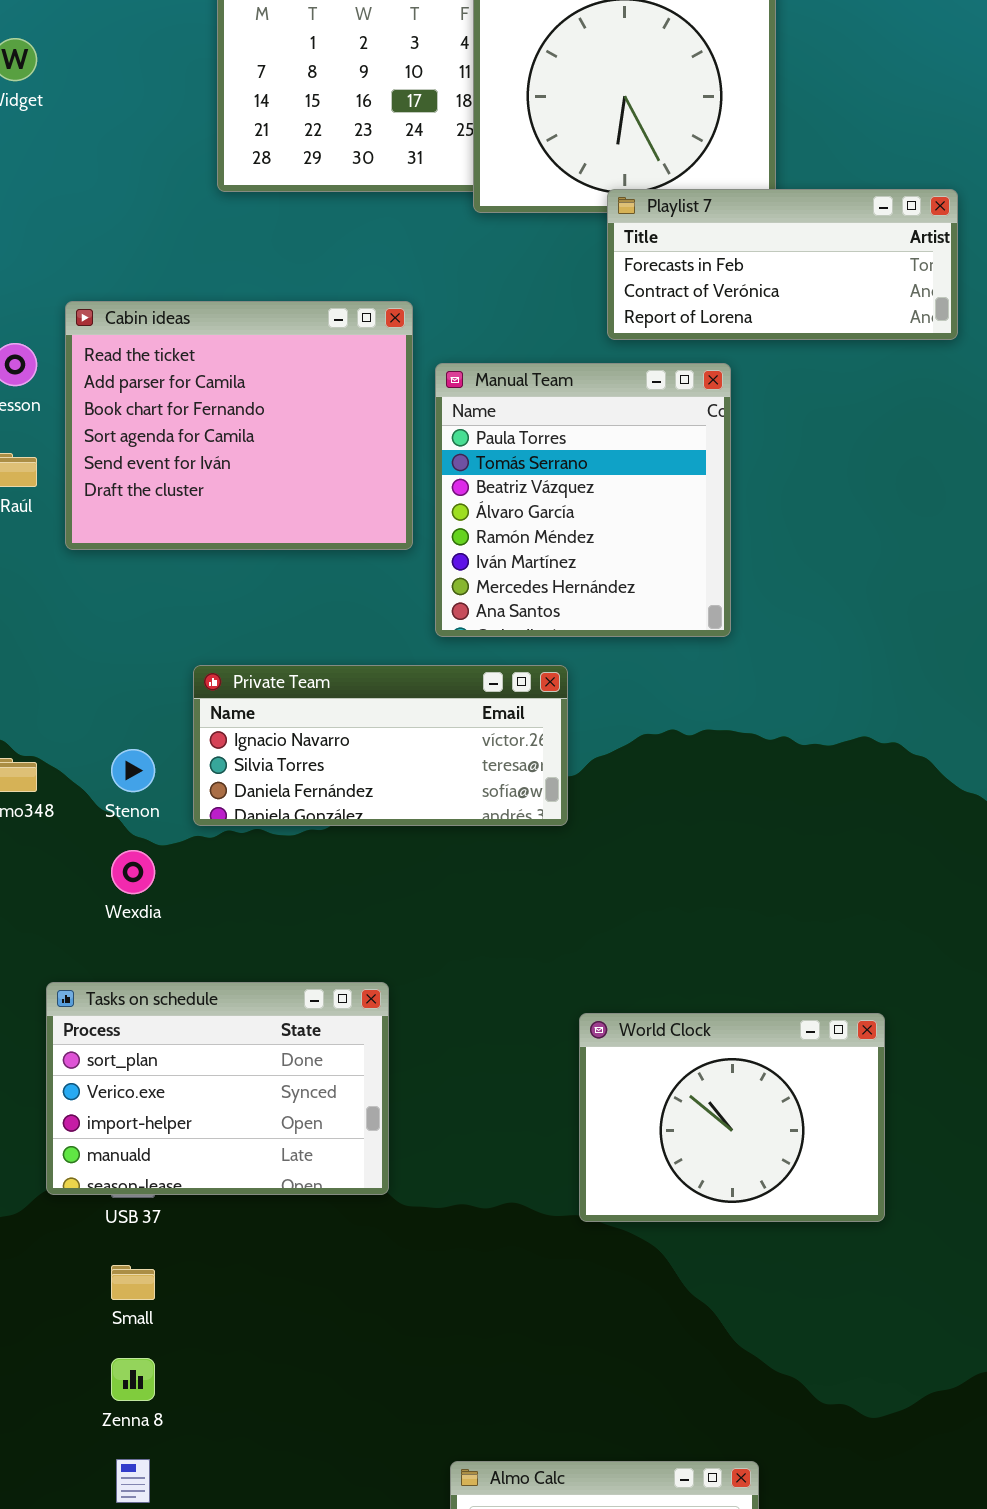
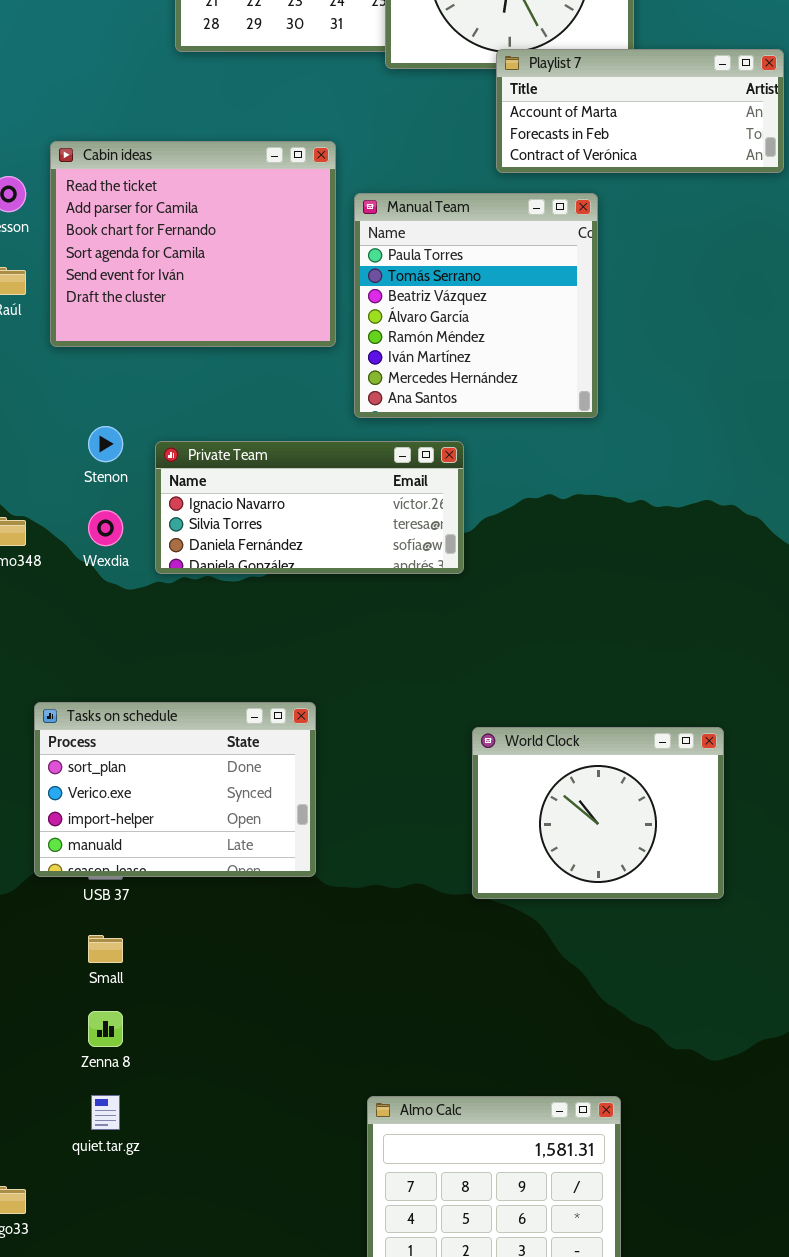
Playlist 7: [607,189,958,340] -> [496,49,784,173], scrolled up 1 row
Stenon: [111,749,155,792] -> [88,426,123,462], moved
Wexdia: [111,850,155,894] -> [88,510,123,546], moved

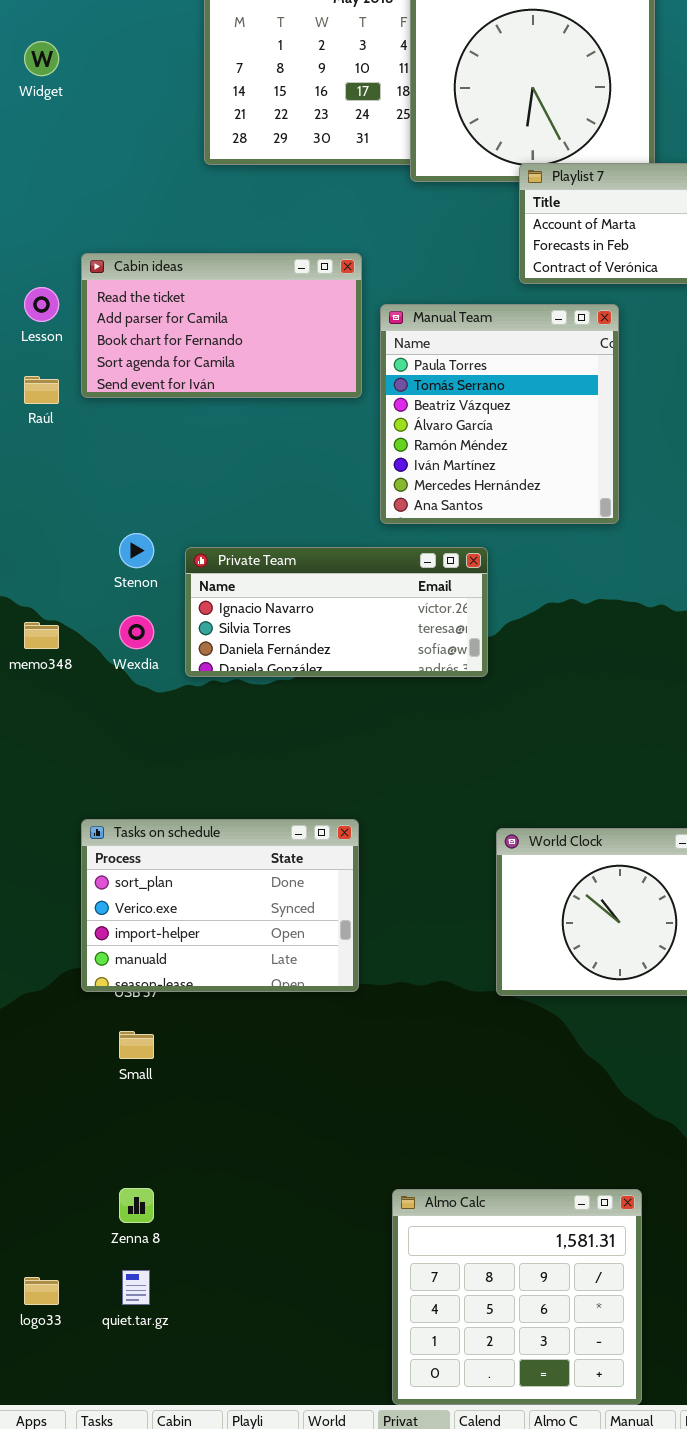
Cabin ideas: [50,141,336,347] -> [81,253,362,398], resized
Tasks on schedule: [34,702,316,877] -> [81,819,359,992], moved
Zenna 8: [88,1011,123,1047] -> [119,1188,154,1223], moved
quiet.tar.gz: [91,1095,120,1130] -> [122,1270,150,1305], moved

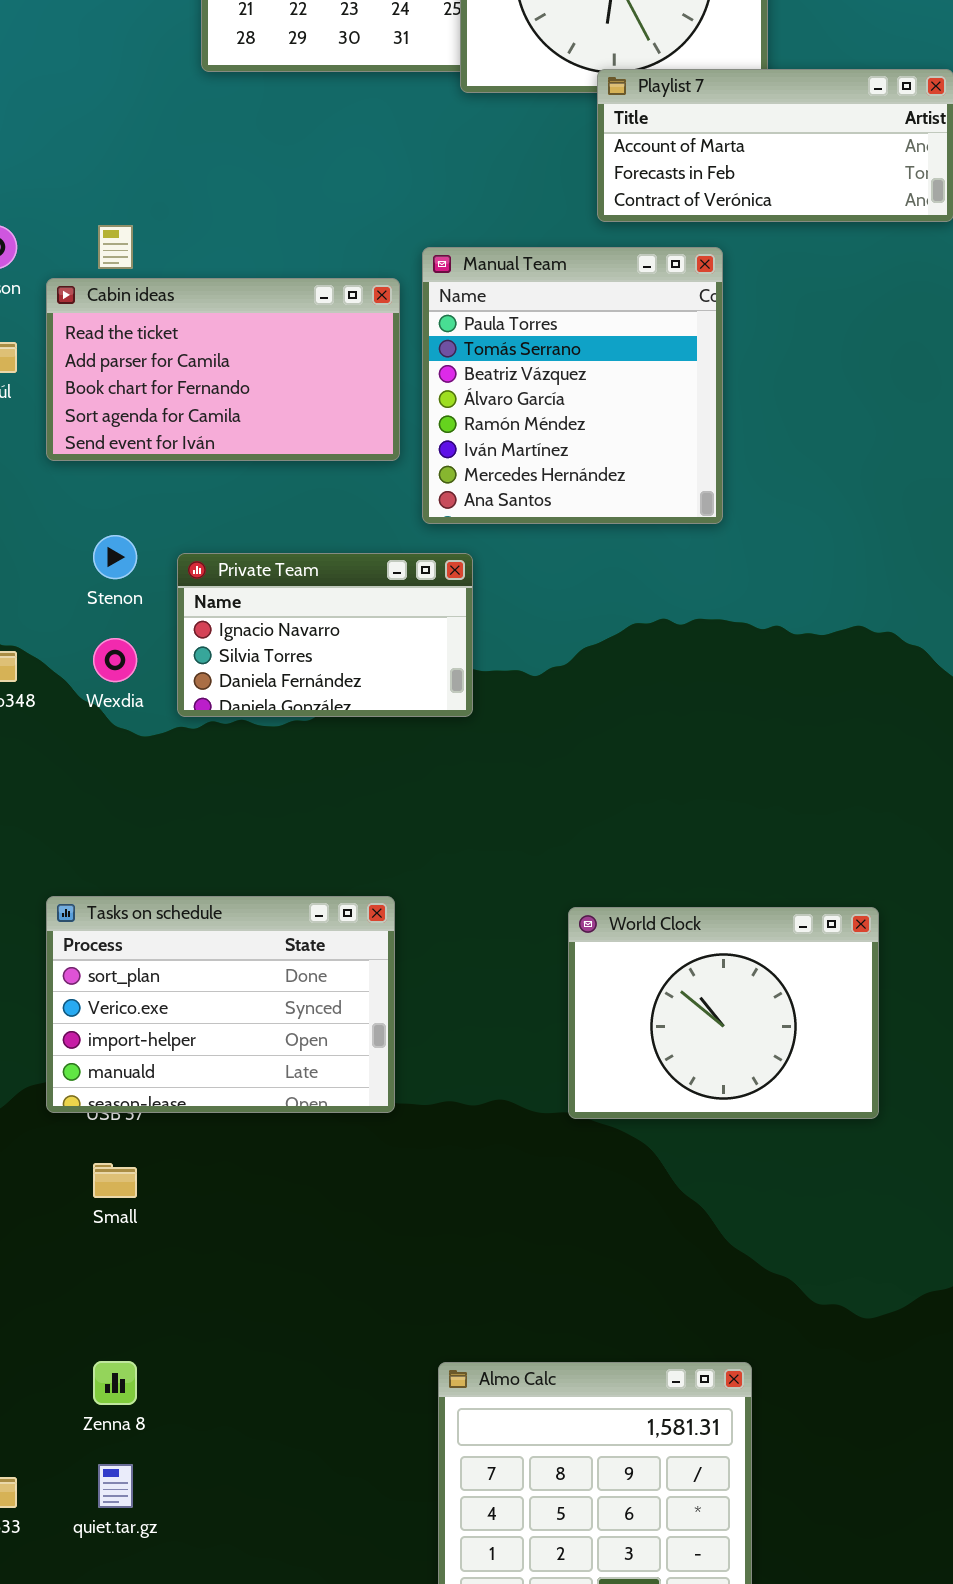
Cabin ideas: [81,253,362,398] -> [46,278,400,461], moved
Private Team: [185,547,488,677] -> [177,553,473,717], resized

